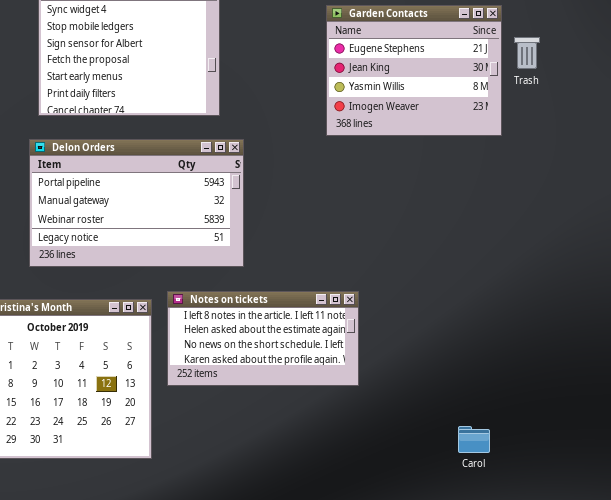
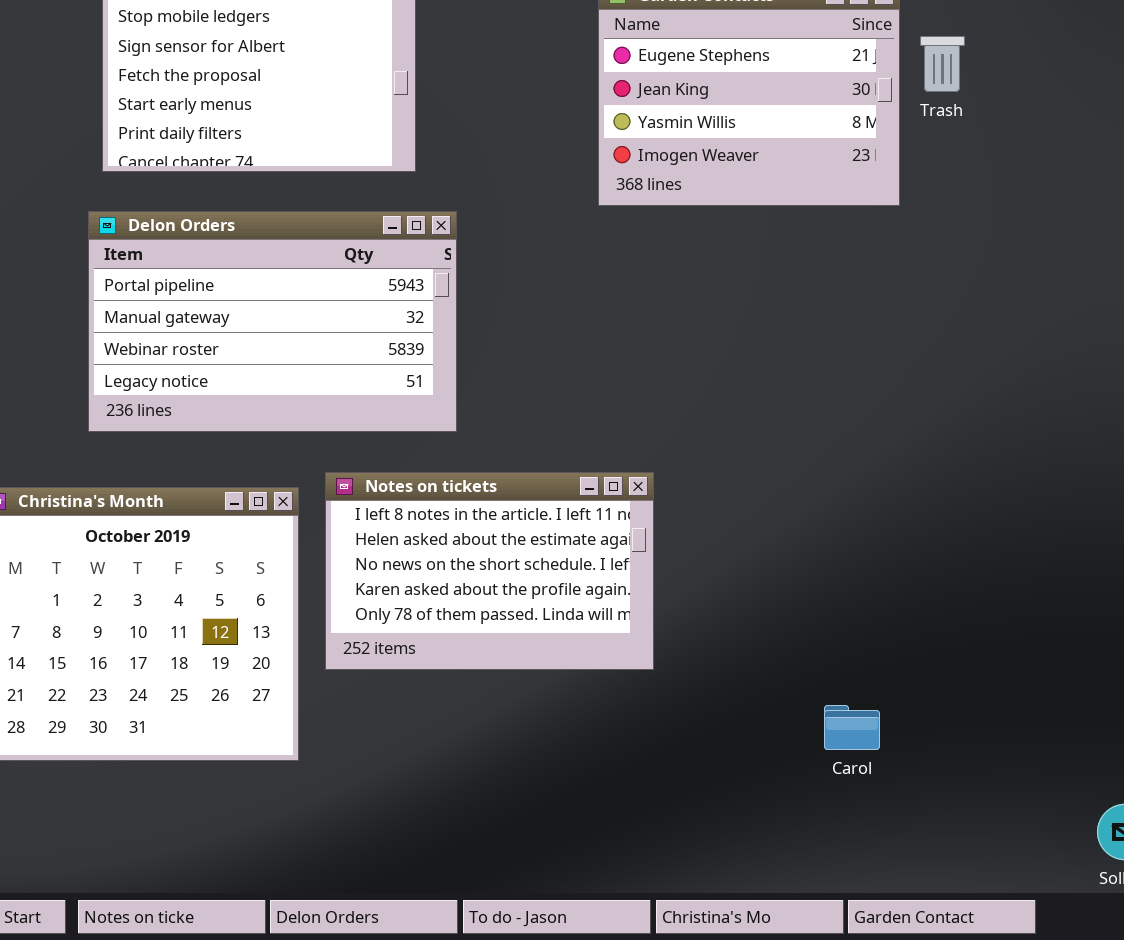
Notes on tickets: [167,291,359,386] -> [325,472,654,670], resized

